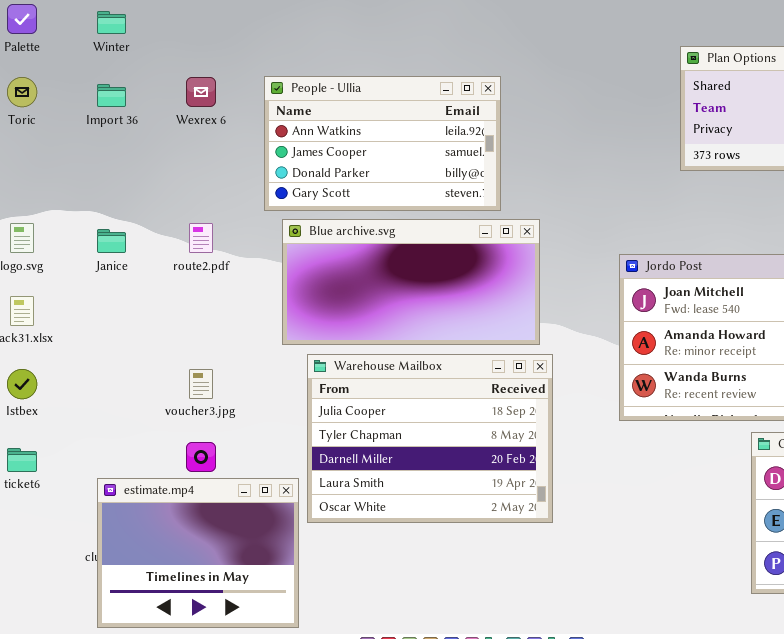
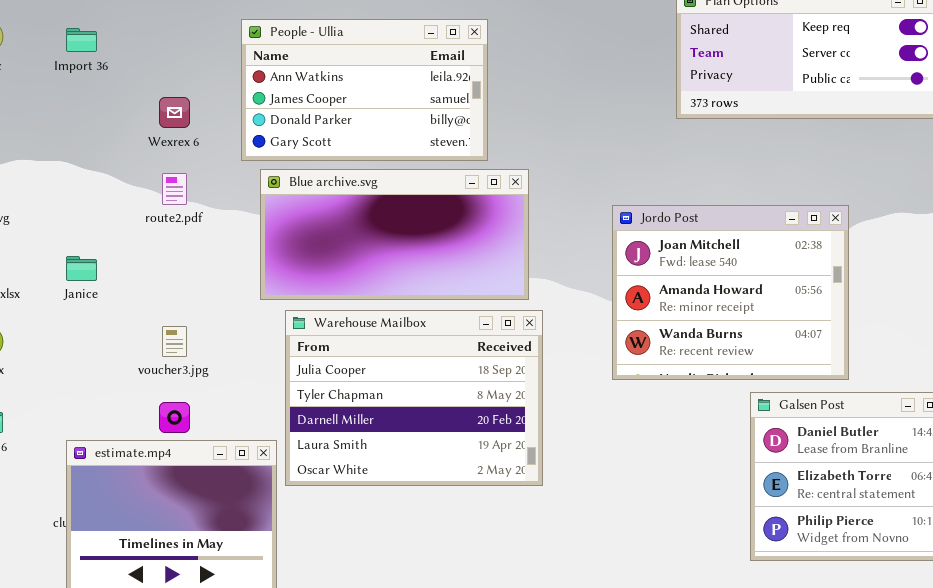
Wexrex 6: [186,77,216,107] -> [159,97,190,128], moved
Janice: [97,229,126,253] -> [66,256,97,281], moved

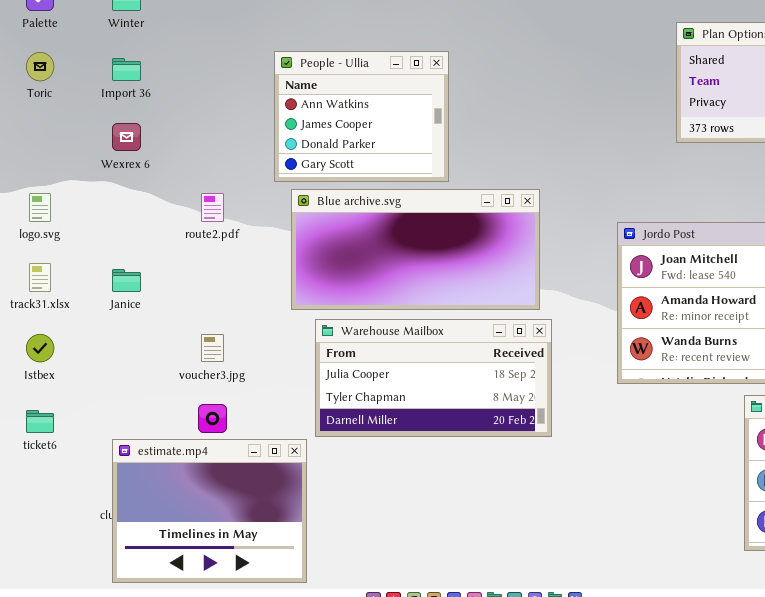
People - Ullia: [241,19,488,161] -> [274,51,449,182], resized
Wexrex 6: [159,97,190,128] -> [112,123,141,151], moved
Warehouse Mailbox: [285,310,543,486] -> [315,319,552,437], resized

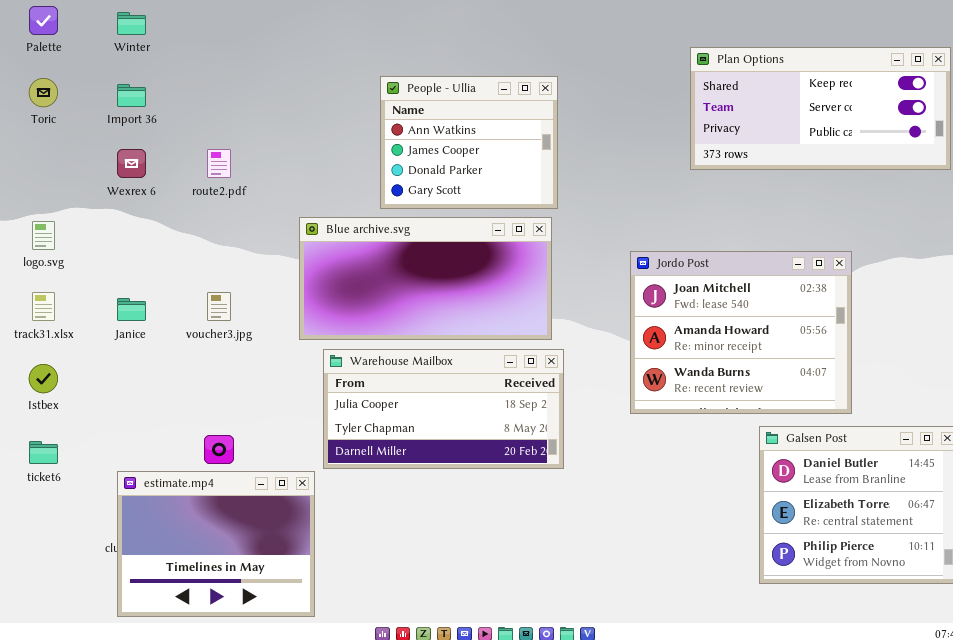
People - Ullia: [274,51,449,182] -> [380,76,558,209], moved
route2.pdf: [201,193,224,222] -> [207,149,231,178], moved
voucher3.jpg: [201,334,224,362] -> [207,292,231,321], moved

